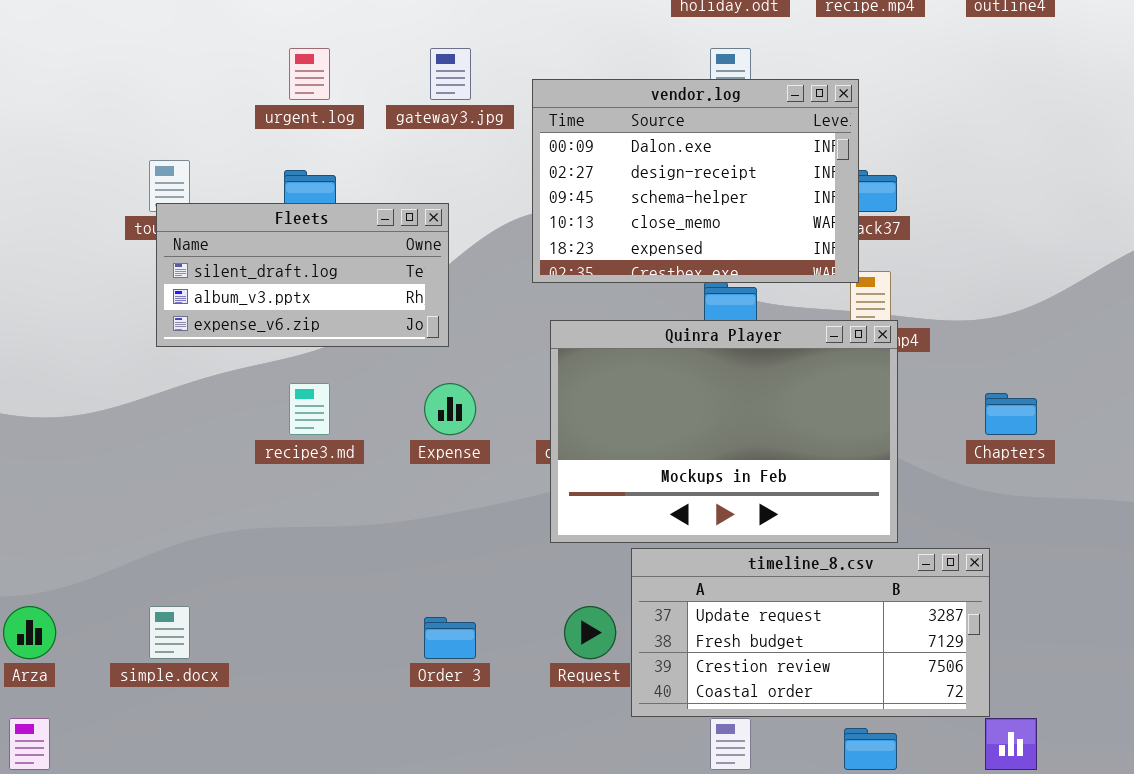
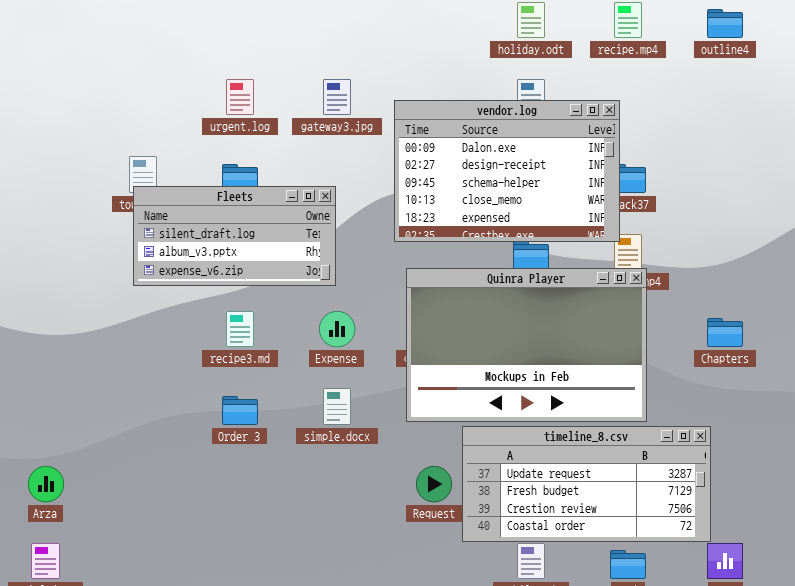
simple.docx: [149,606,190,659] -> [323,388,351,425], moved
Order 3: [424,617,476,659] -> [222,396,258,425], moved

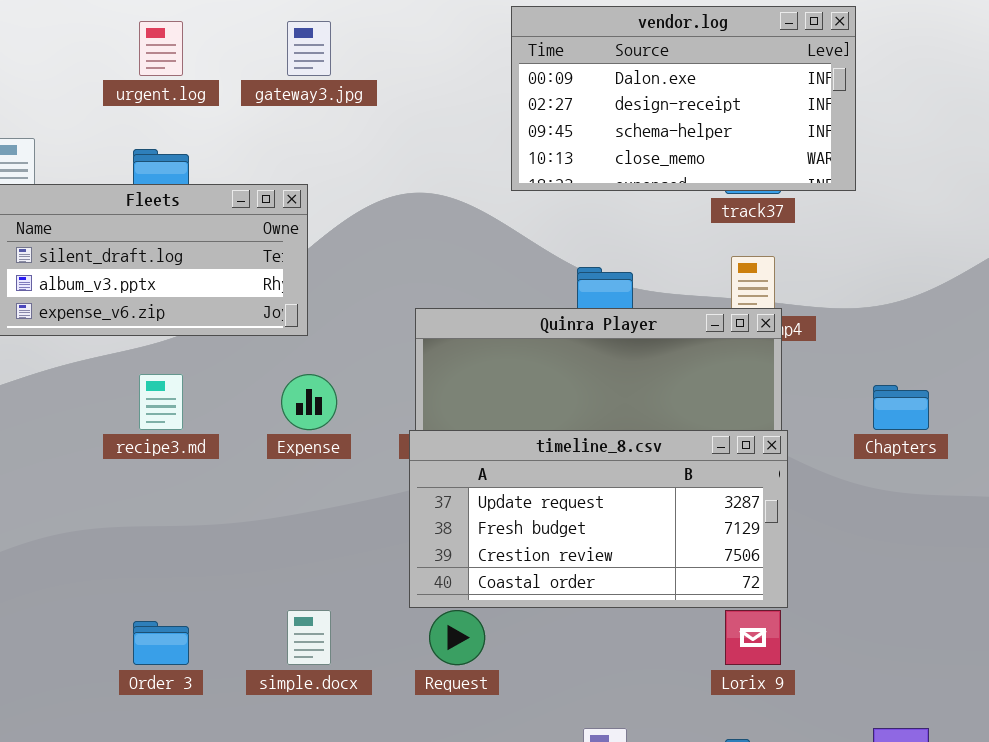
vendor.log: [394,100,620,242] -> [511,6,856,191], moved, resized
simple.docx: [323,388,351,425] -> [287,610,331,665], moved
Order 3: [222,396,258,425] -> [133,621,189,665], moved
timeline_8.csv: [462,426,711,542] -> [409,430,788,608], moved

